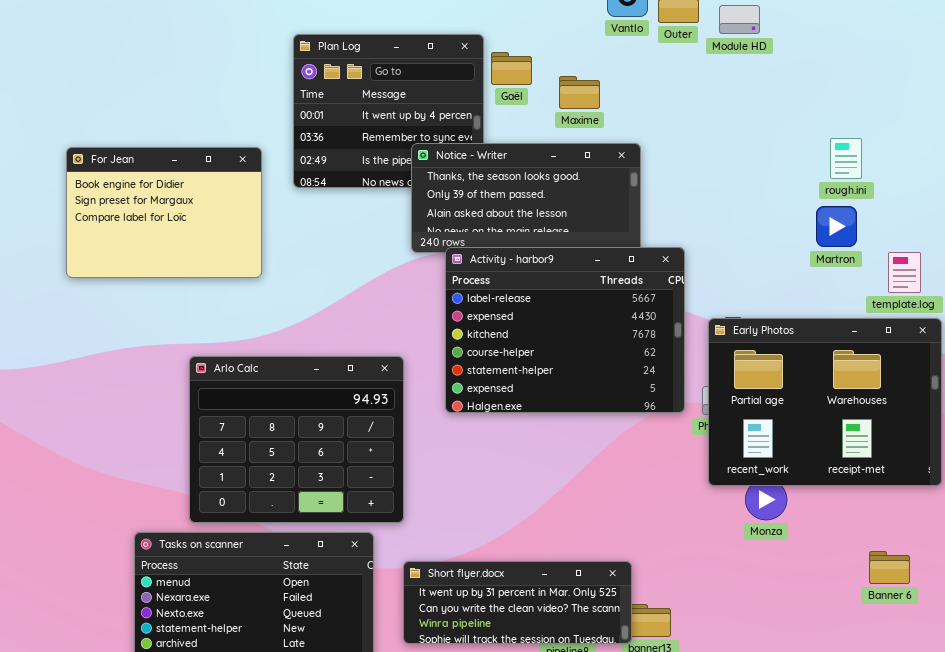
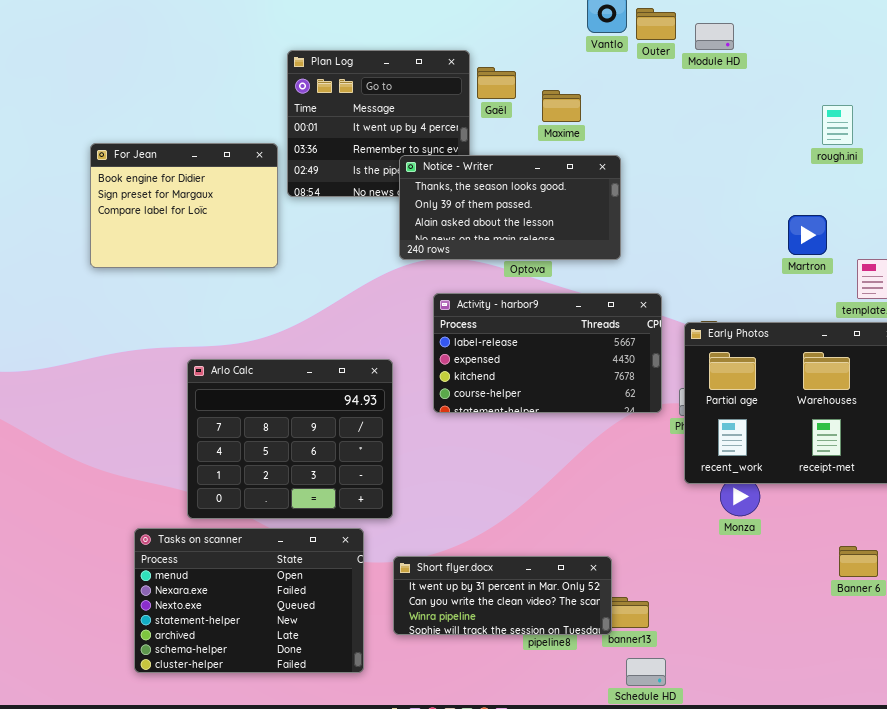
rough.ini: [830,138,862,179] -> [822,105,853,145], moved
For Jean: [66,147,262,278] -> [90,143,278,268], moved
Activity - harbor9: [445,247,685,413] -> [433,293,662,413], resized

